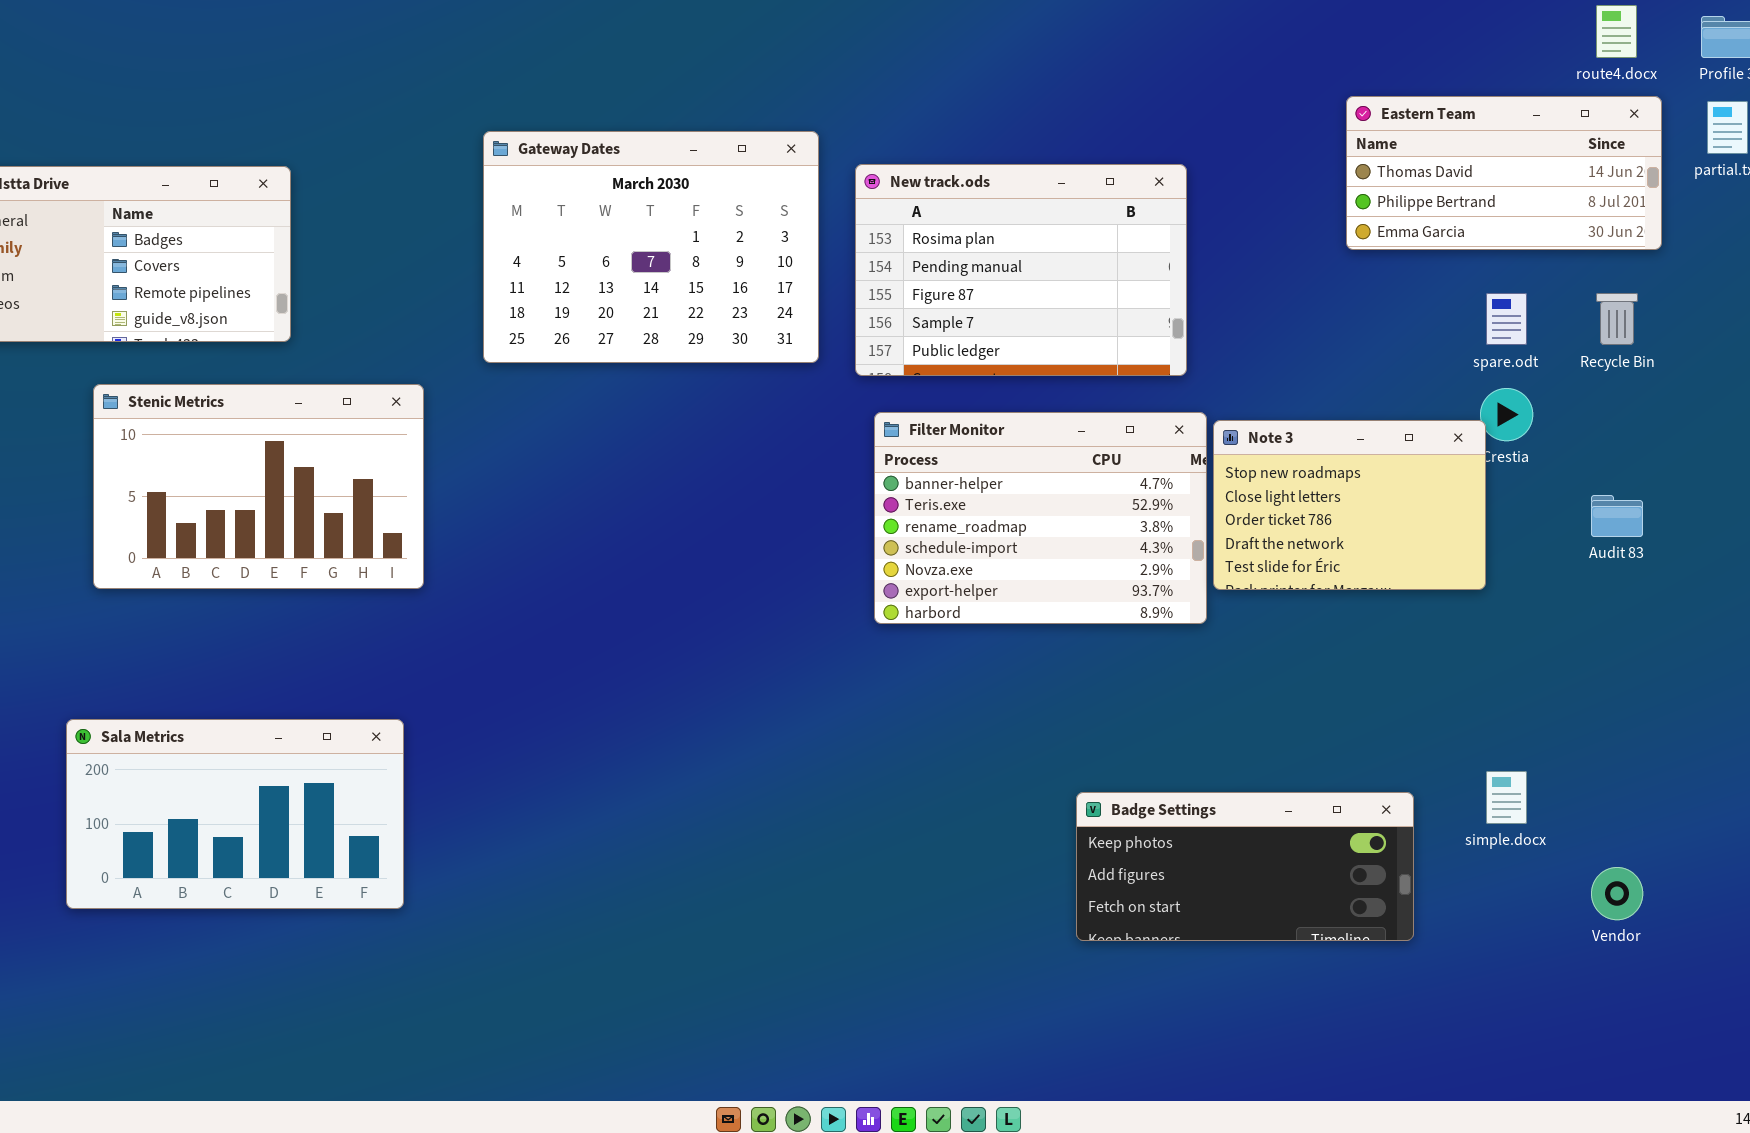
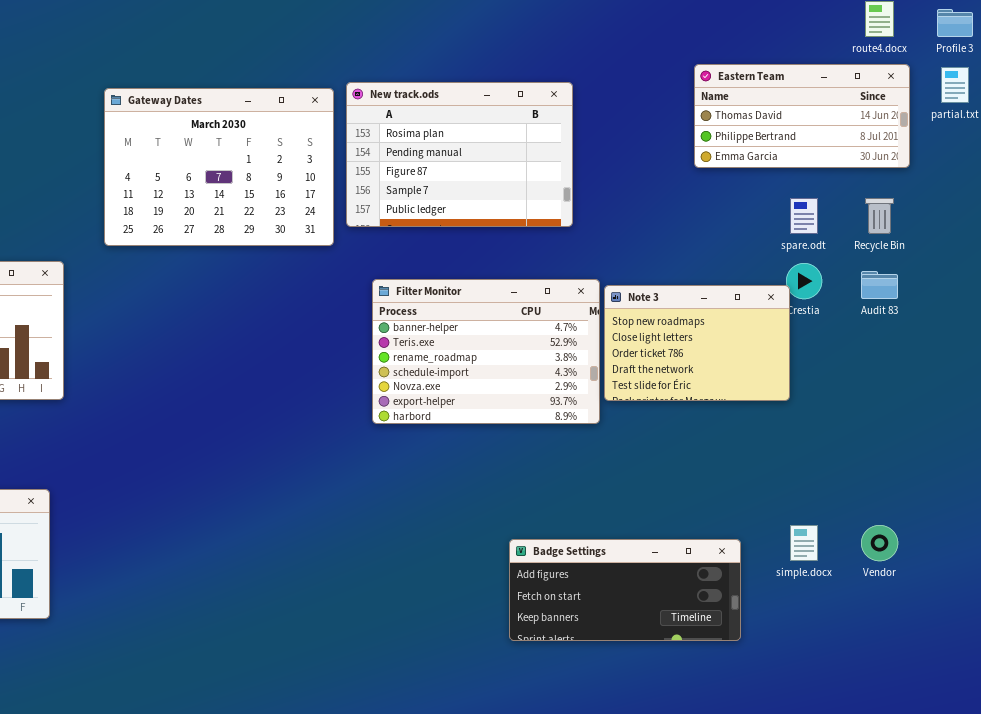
New track.ods: [855,164,1187,376] -> [346,82,573,227], moved
Audit 83: [1591,495,1643,537] -> [861,271,898,299], moved
Badge Settings: [1076,792,1414,941] -> [509,539,741,641], scrolled down 1 row
Vendor: [1591,867,1643,920] -> [861,525,898,561], moved

